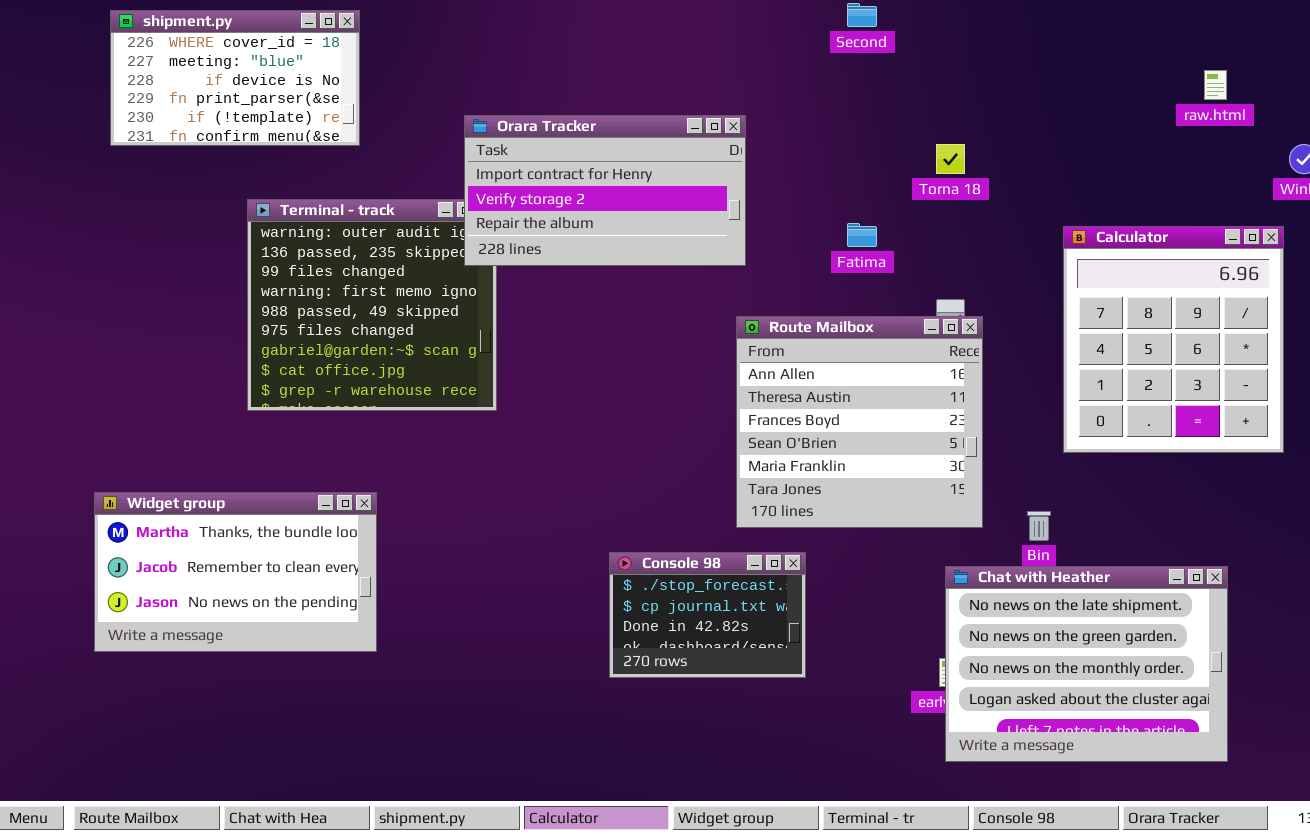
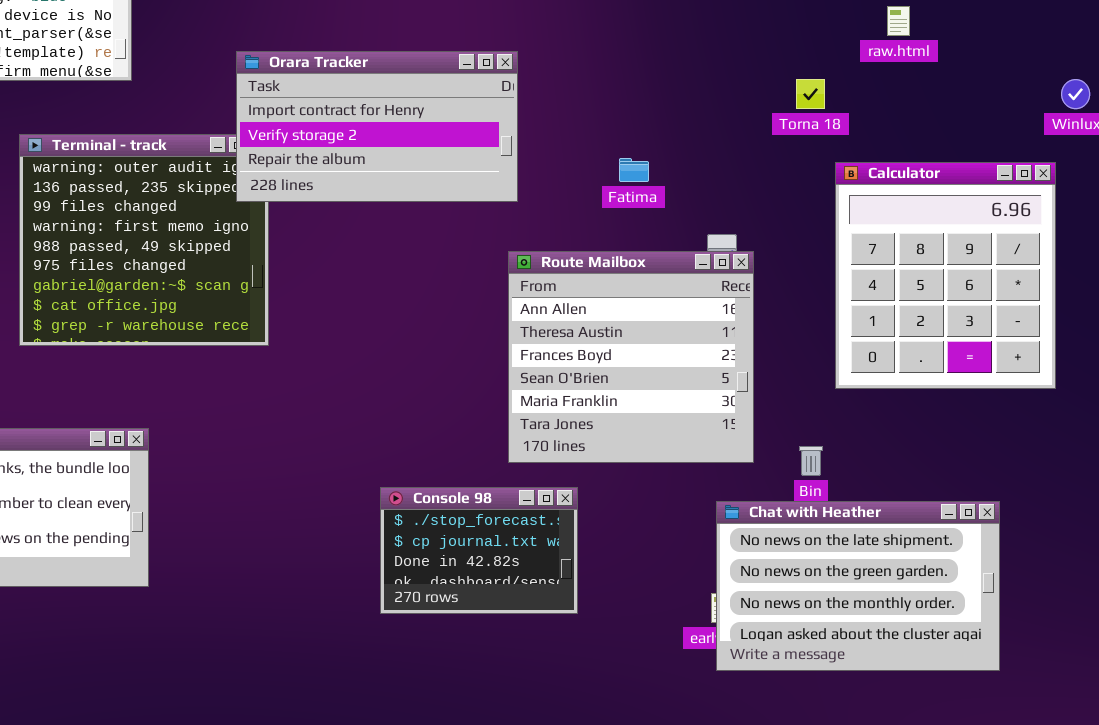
raw.html: [1204,70,1227,100] -> [887,6,910,36], moved
Torna 18: [936,144,965,174] -> [796,79,825,109], moved
Chat with Heather: [945,566,1228,762] -> [716,501,1000,671], resized

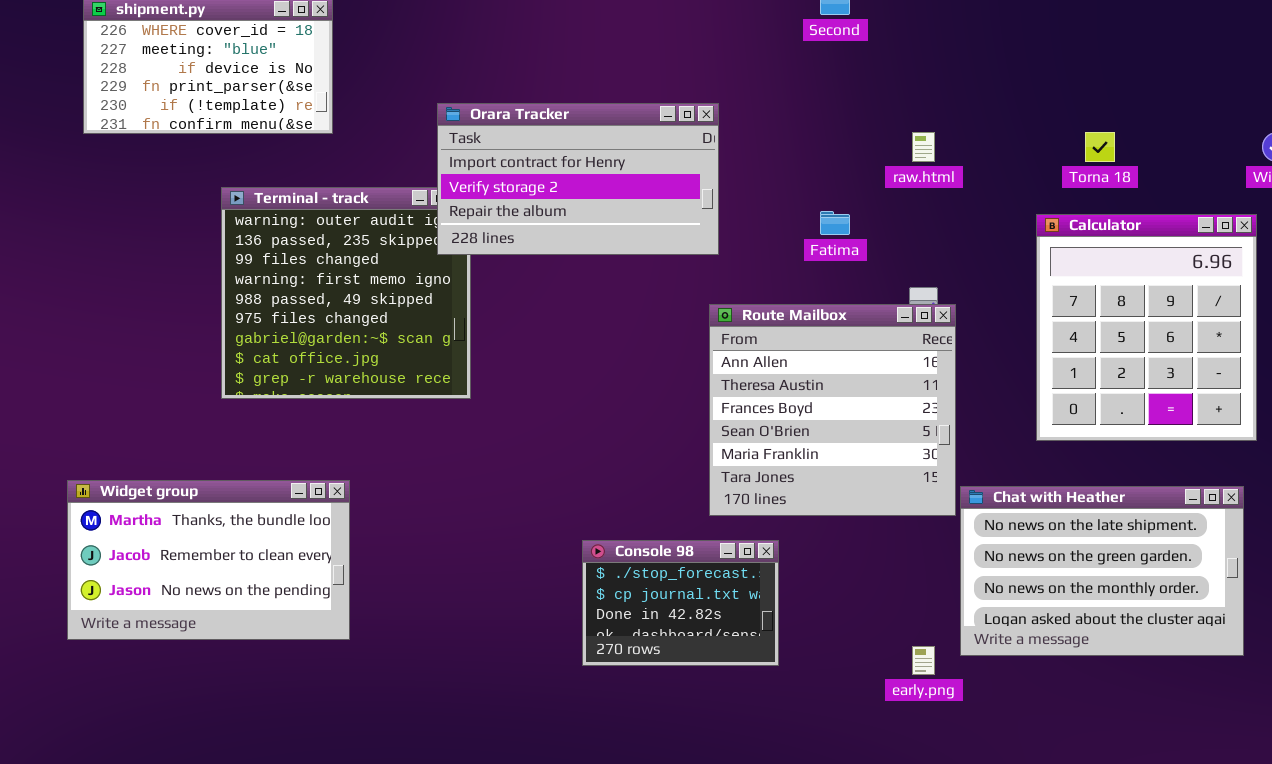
raw.html: [887,6,910,36] -> [912,132,935,162], moved
Torna 18: [796,79,825,109] -> [1085,132,1115,162], moved
Chat with Heather: [716,501,1000,671] -> [960,486,1244,656], moved

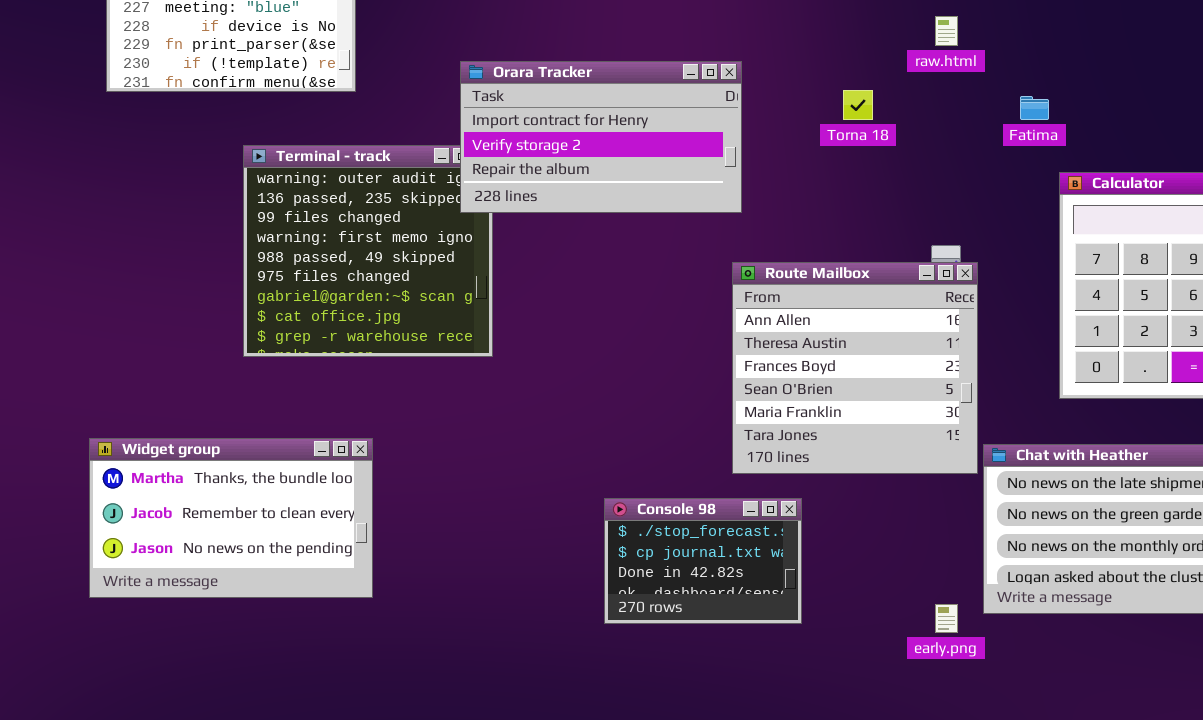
raw.html: [912,132,935,162] -> [935,16,958,46], moved
Torna 18: [1085,132,1115,162] -> [843,90,873,120], moved
Fatima: [820,211,850,235] -> [1020,96,1049,120], moved

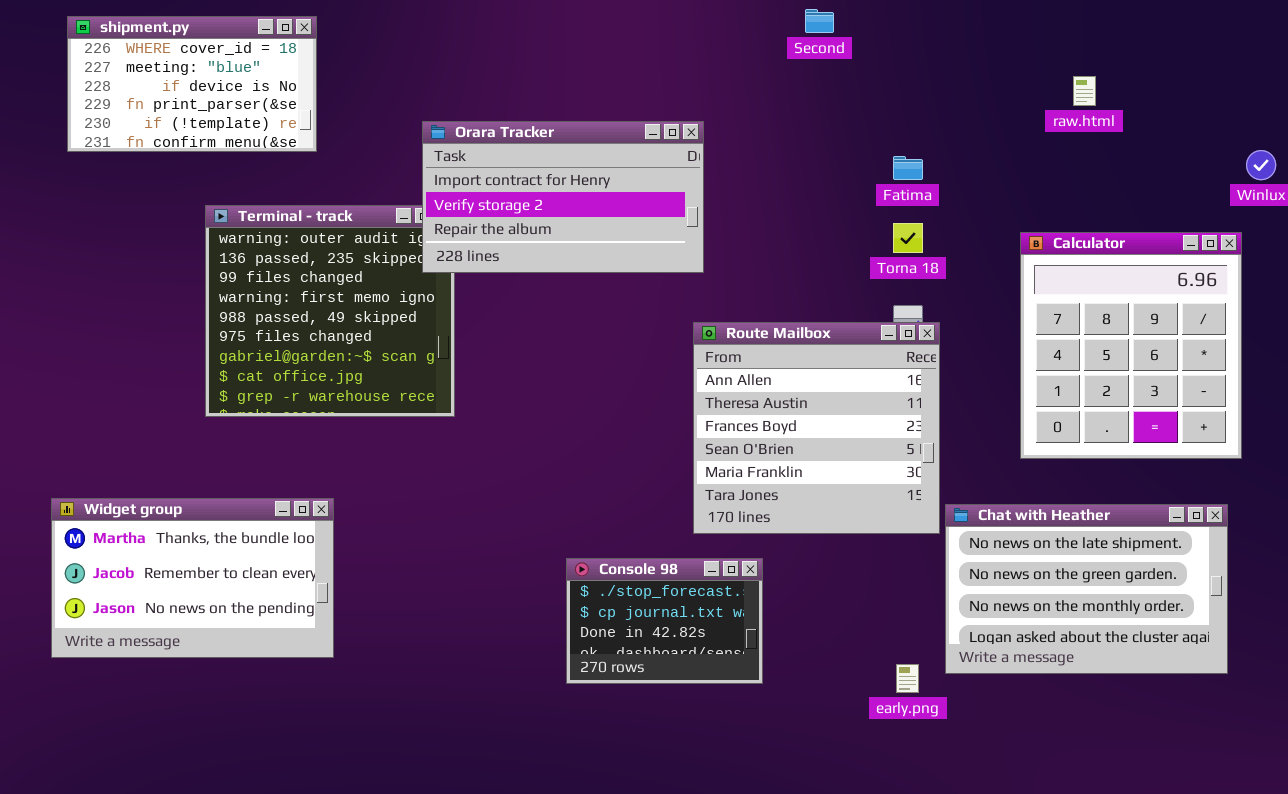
raw.html: [935,16,958,46] -> [1073,76,1096,106], moved
Torna 18: [843,90,873,120] -> [893,223,923,253], moved
Fatima: [1020,96,1049,120] -> [893,156,923,180], moved

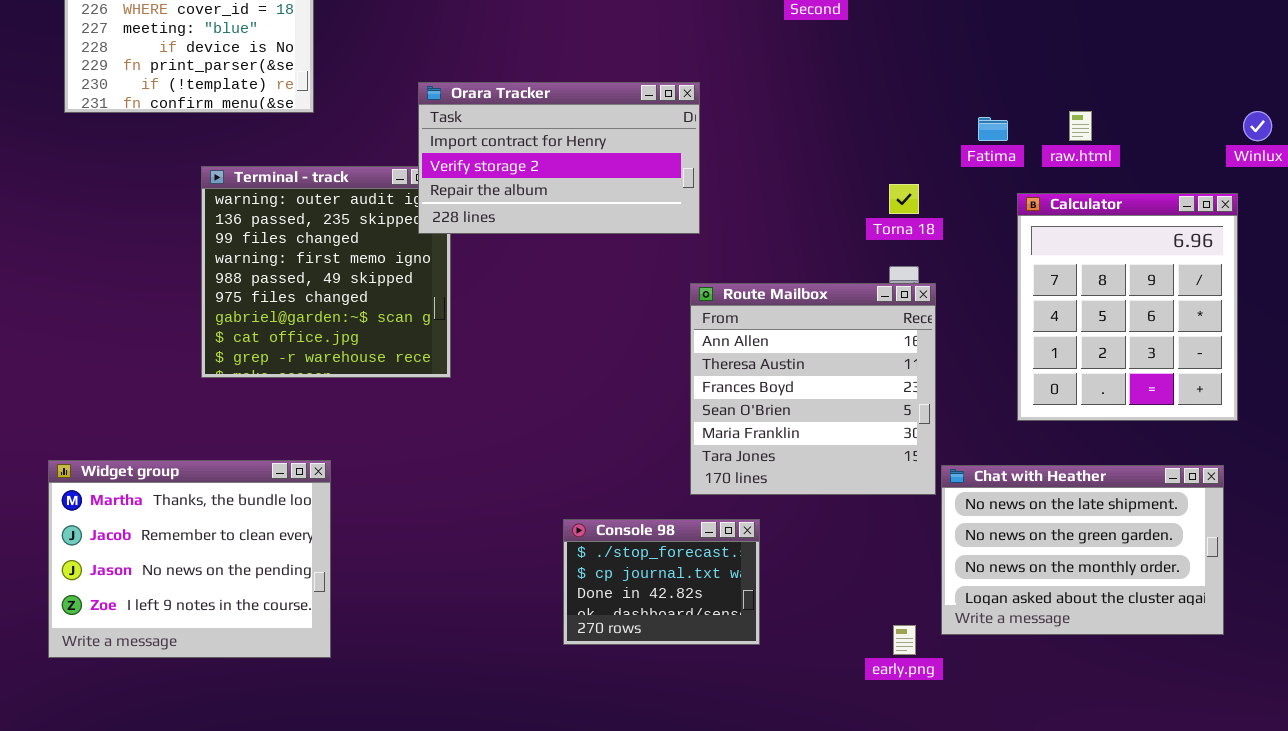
raw.html: [1073,76,1096,106] -> [1069,111,1092,141], moved
Fatima: [893,156,923,180] -> [978,117,1008,141], moved
Widget group: [51,498,334,658] -> [48,460,331,658], resized

